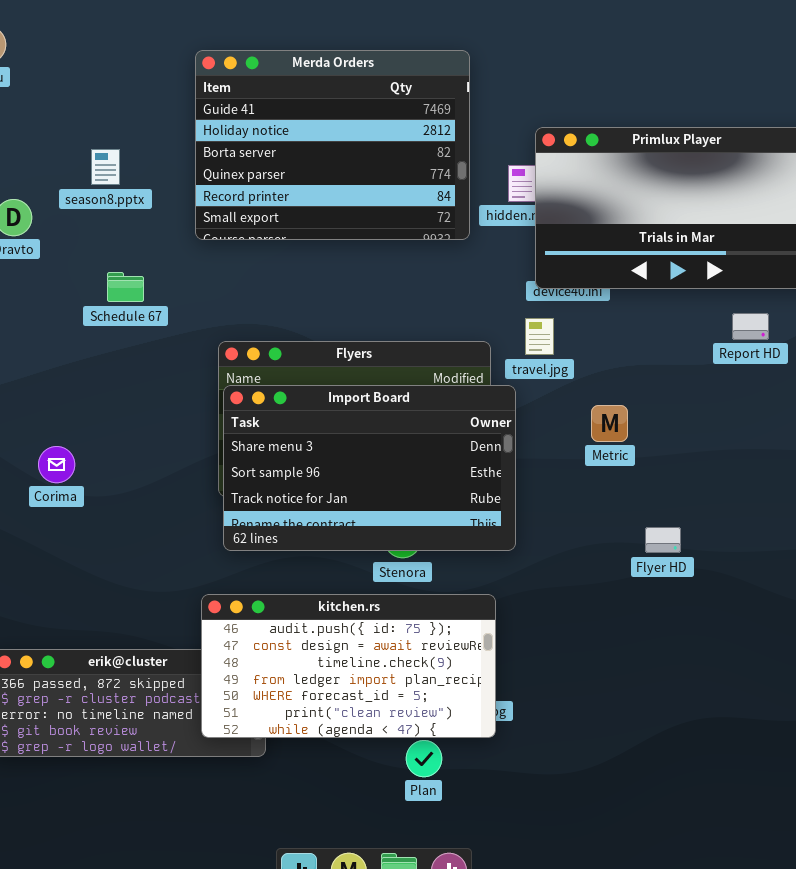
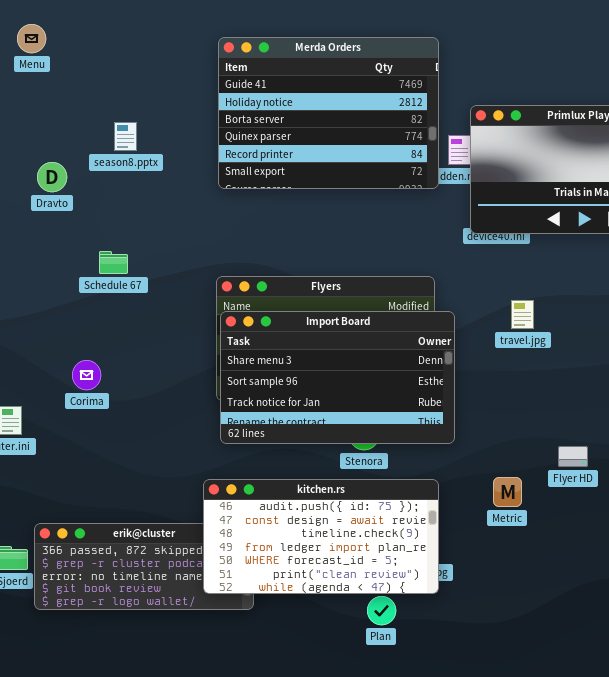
Merda Orders: [195,50,470,240] -> [218,37,439,189], moved
Schedule 67: [107,272,144,302] -> [99,251,128,274], moved
travel.jpg: [525,318,554,355] -> [511,300,534,329], moved
Metric: [591,405,628,442] -> [493,477,522,507], moved
Flyer HD: [645,527,681,553] -> [558,446,588,467], moved

